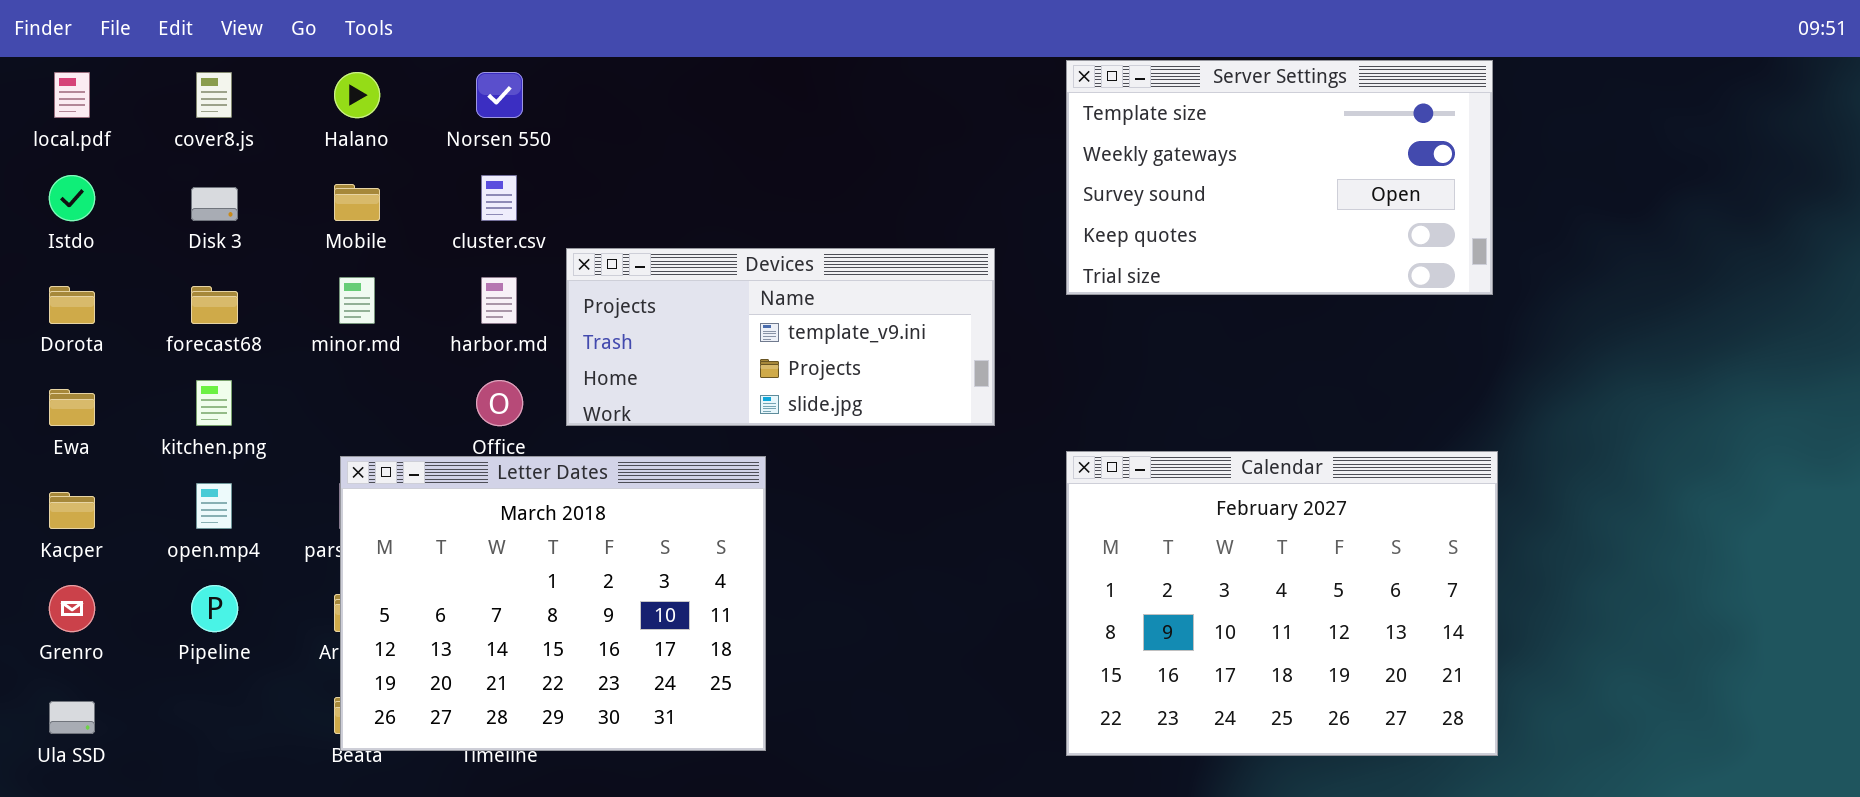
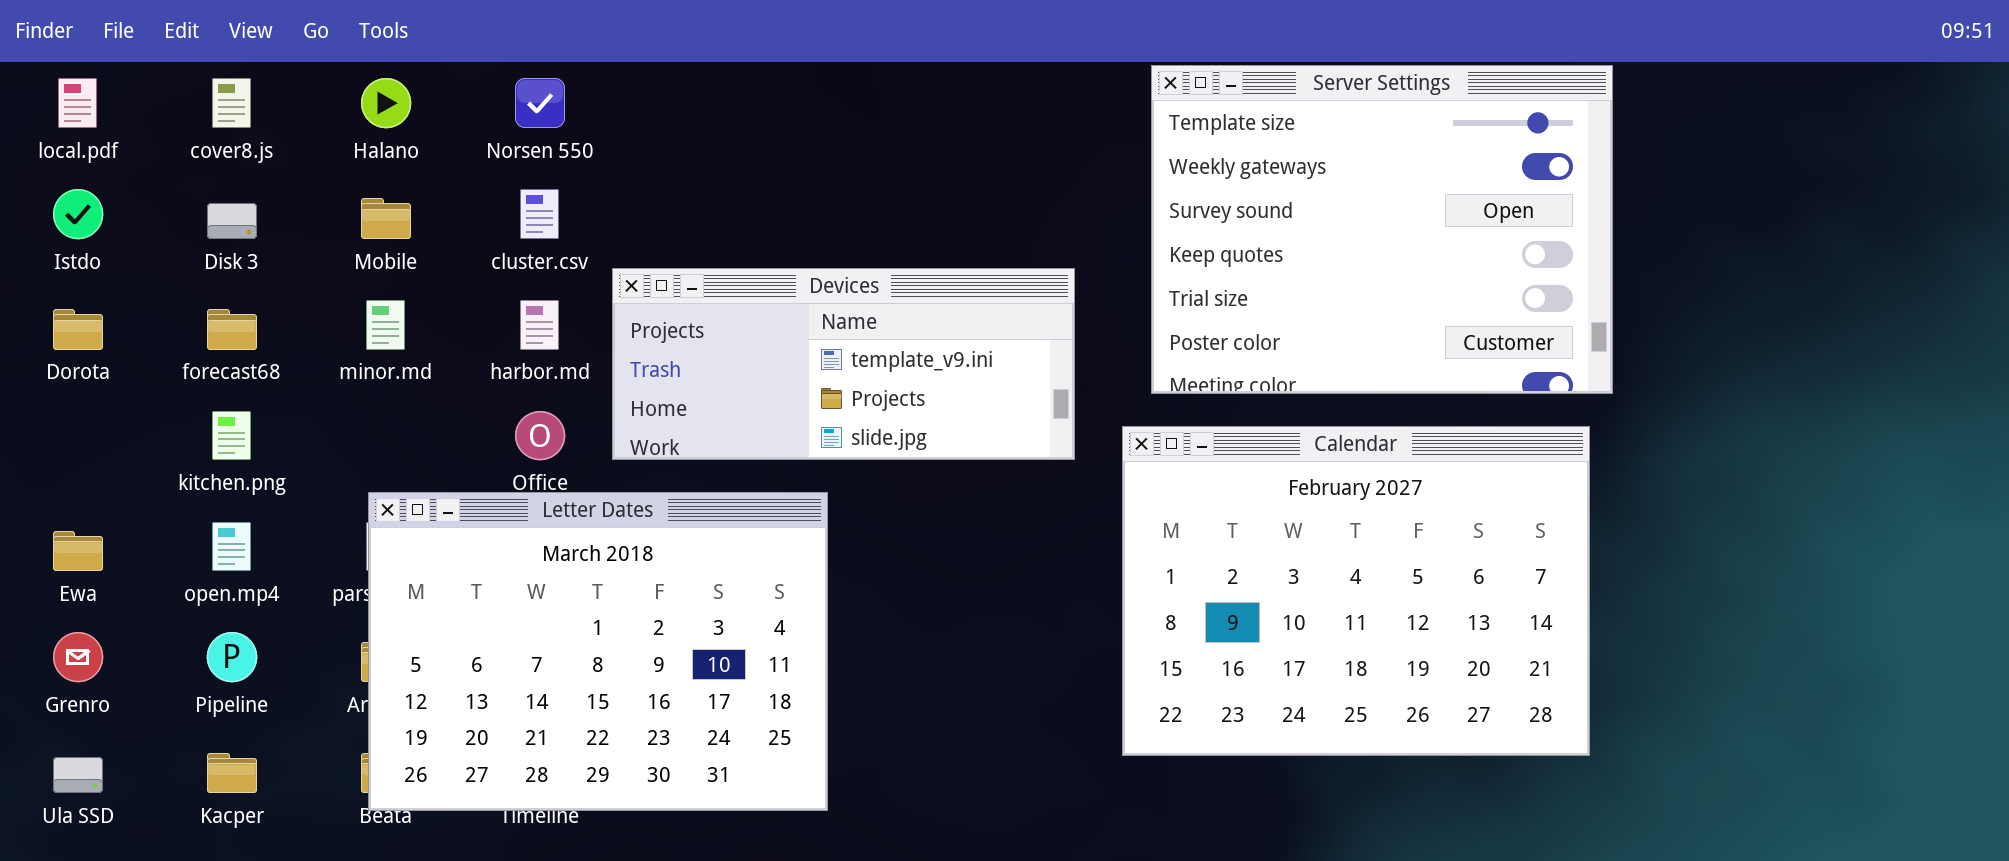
Server Settings: [1066,60,1493,295] -> [1151,65,1613,394], resized
Ewa: [49,389,95,426] -> [53,531,103,571], moved
Calendar: [1066,451,1498,756] -> [1122,426,1590,756], moved
Kacper: [49,492,95,529] -> [207,753,257,793], moved

